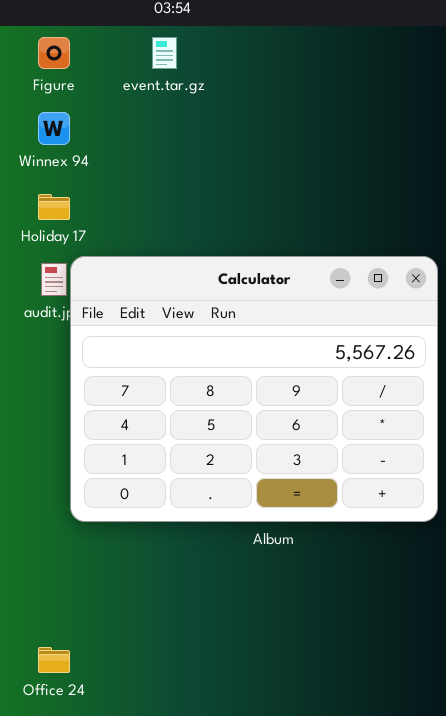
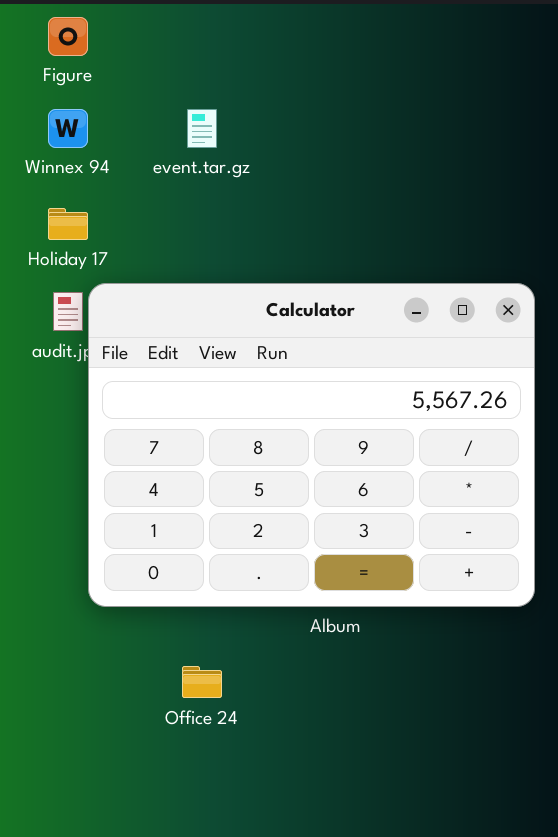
event.tar.gz: [152,37,177,69] -> [187,109,217,148], moved
Office 24: [38,647,70,673] -> [182,666,222,698], moved

